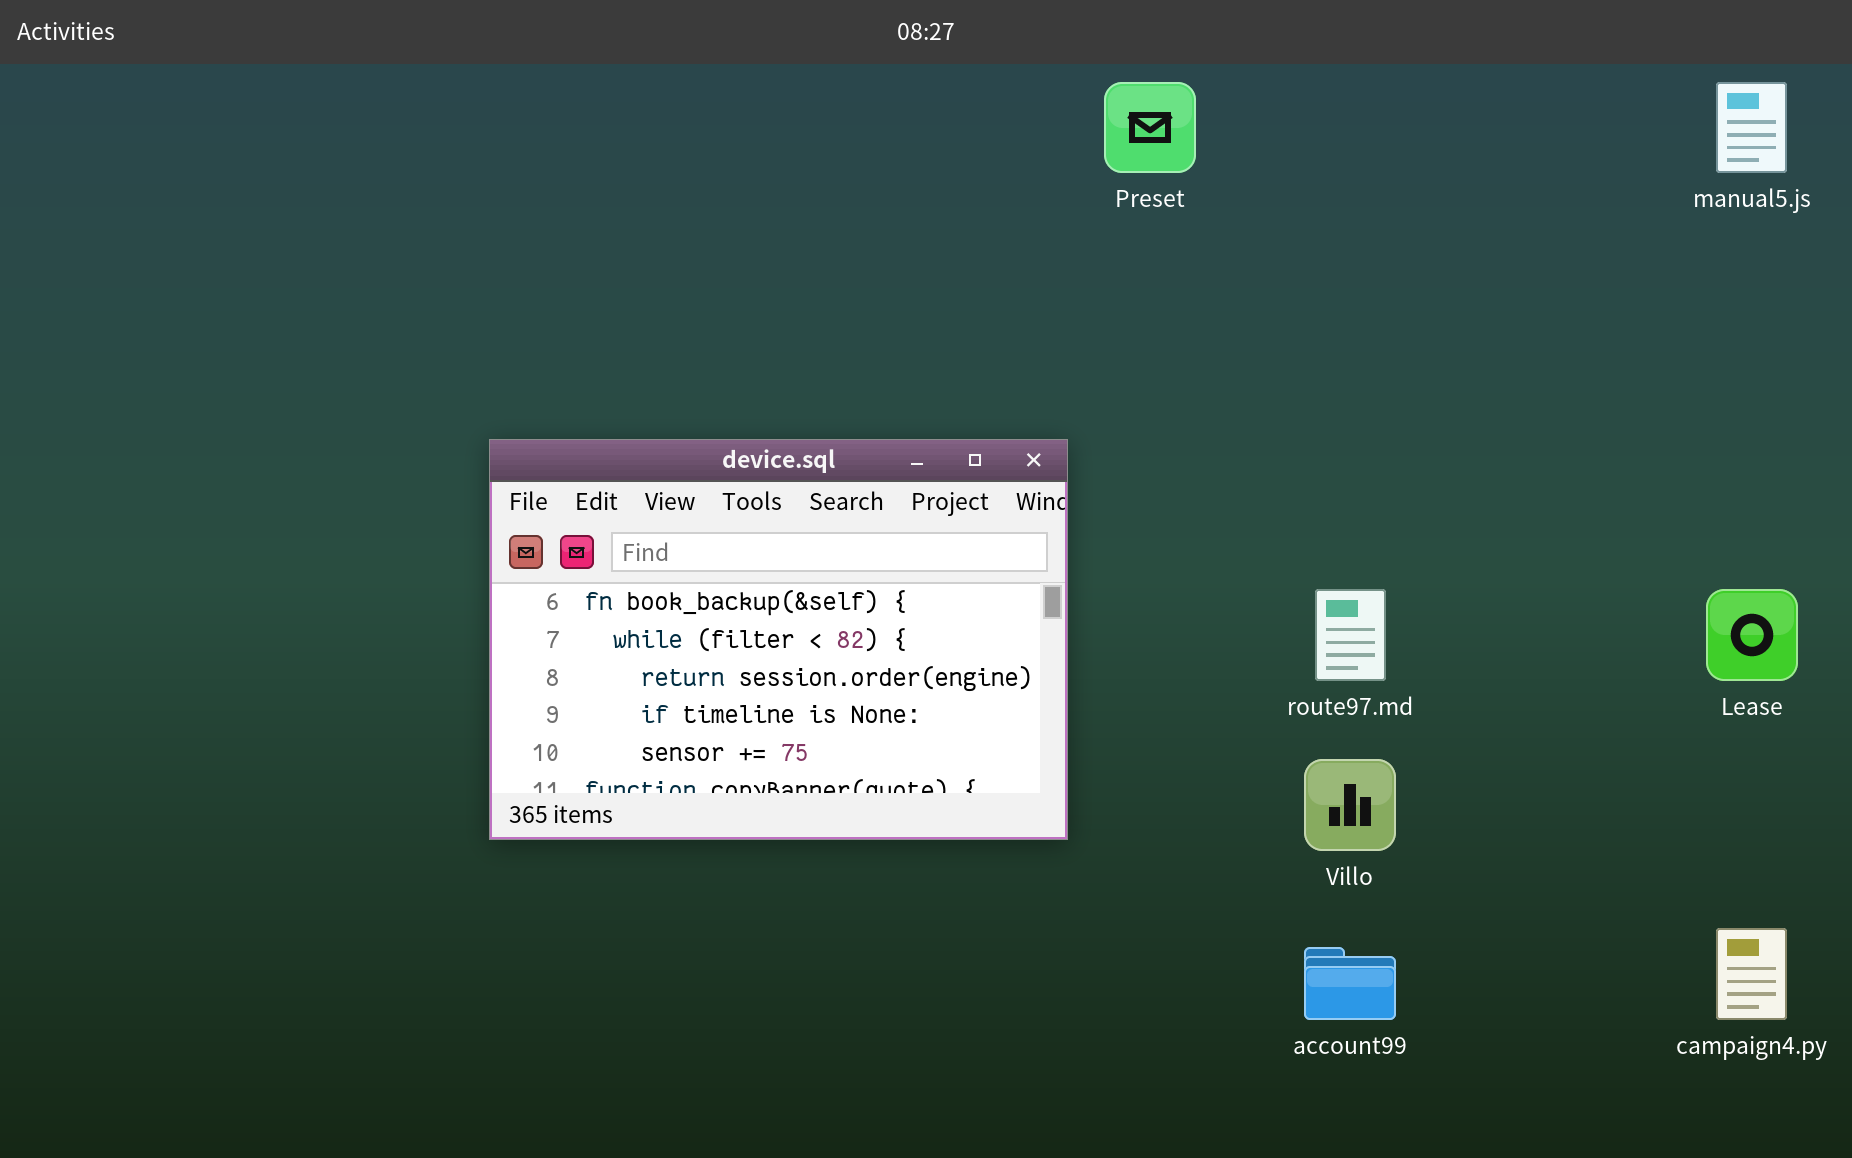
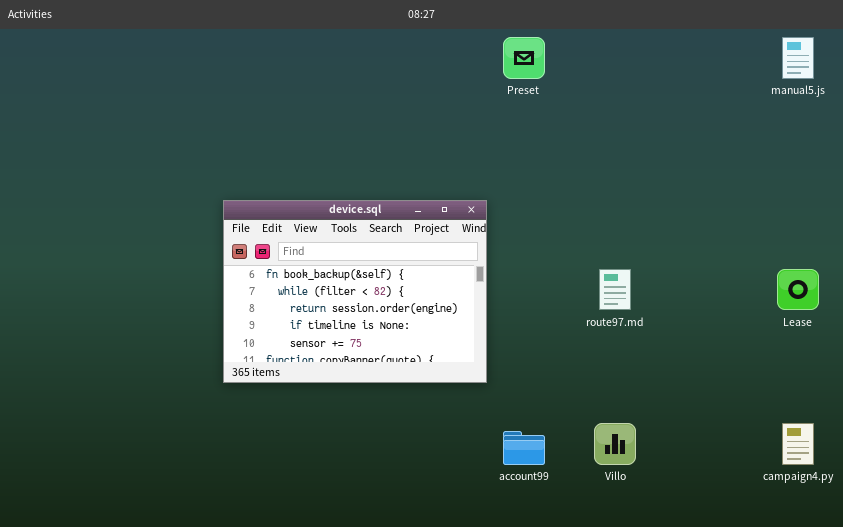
Villo: [1304,759,1396,851] -> [594,423,636,465], moved
account99: [1304,947,1396,1020] -> [503,431,545,465], moved

